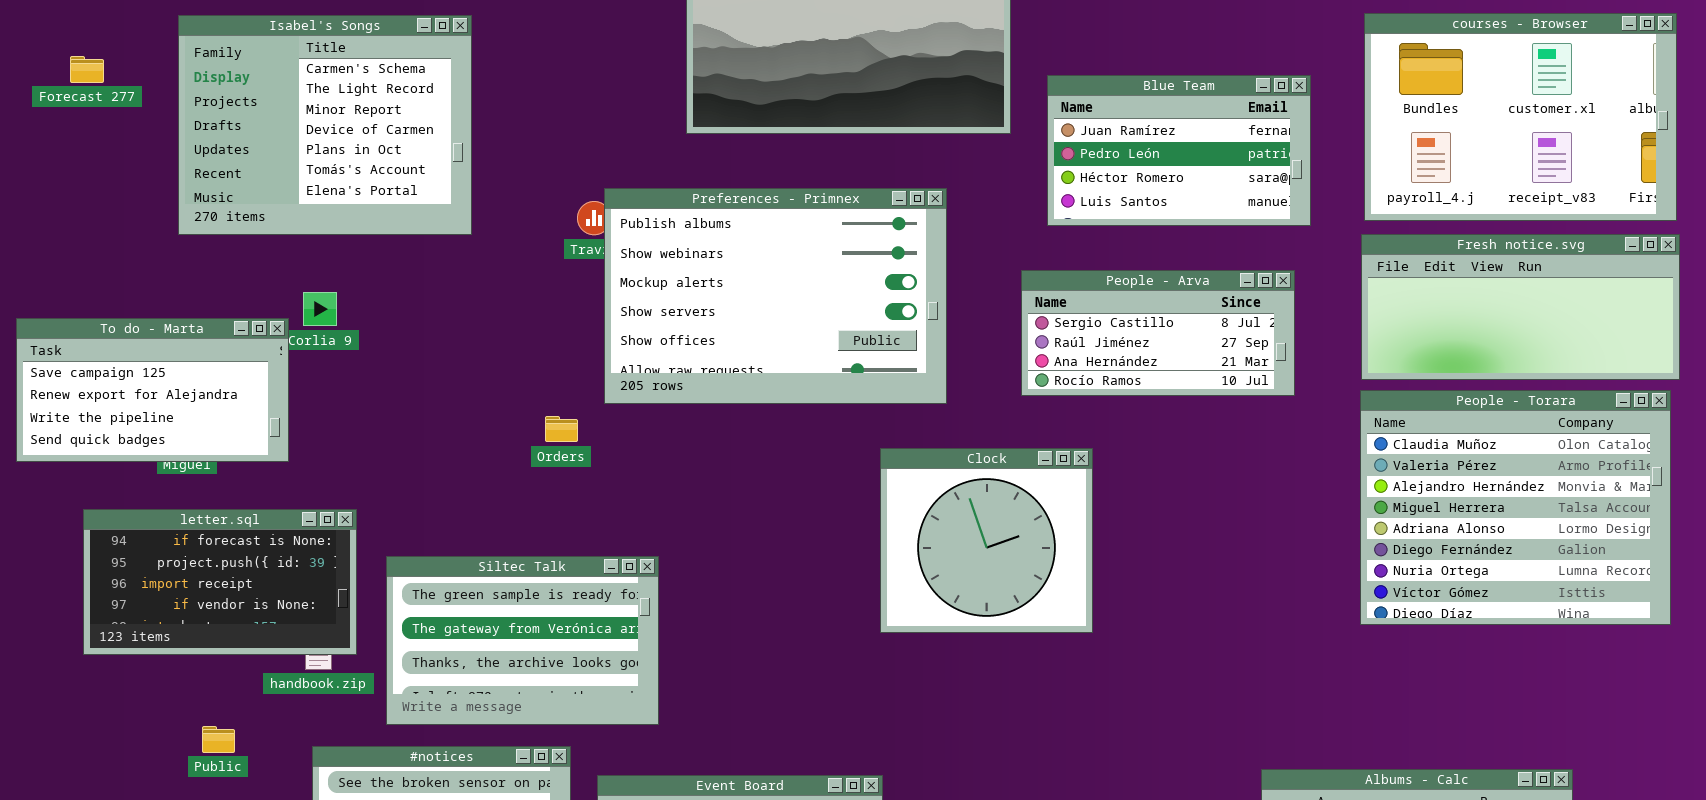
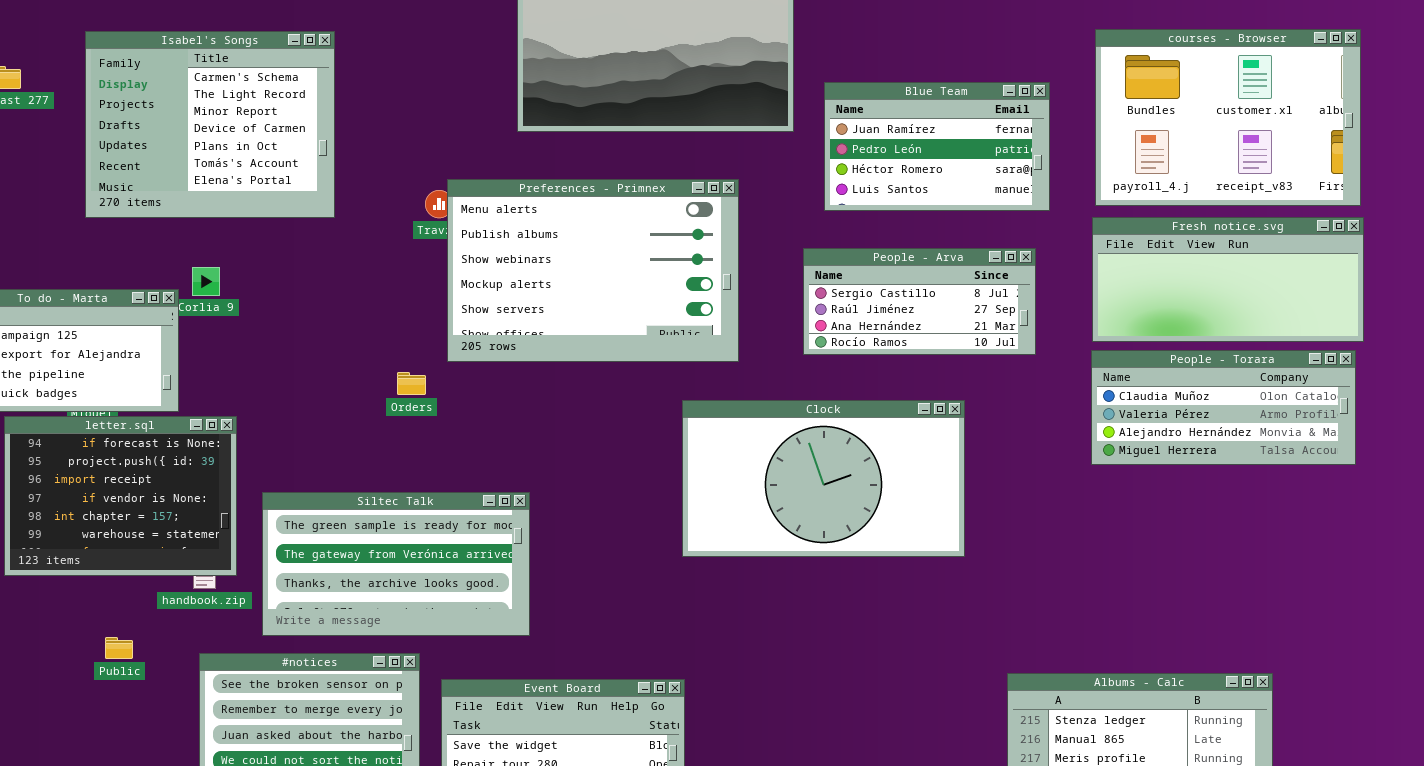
Preferences - Primnex: [604,188,947,404] -> [447,179,739,362], scrolled up 1 row
People - Torara: [1360,390,1671,625] -> [1091,350,1356,465], resized
Clock: [880,448,1093,633] -> [682,400,965,557], resized
letter.sql: [83,509,357,655] -> [4,416,237,576], resized
Siltec Talk: [386,556,659,725] -> [262,492,530,636], resized

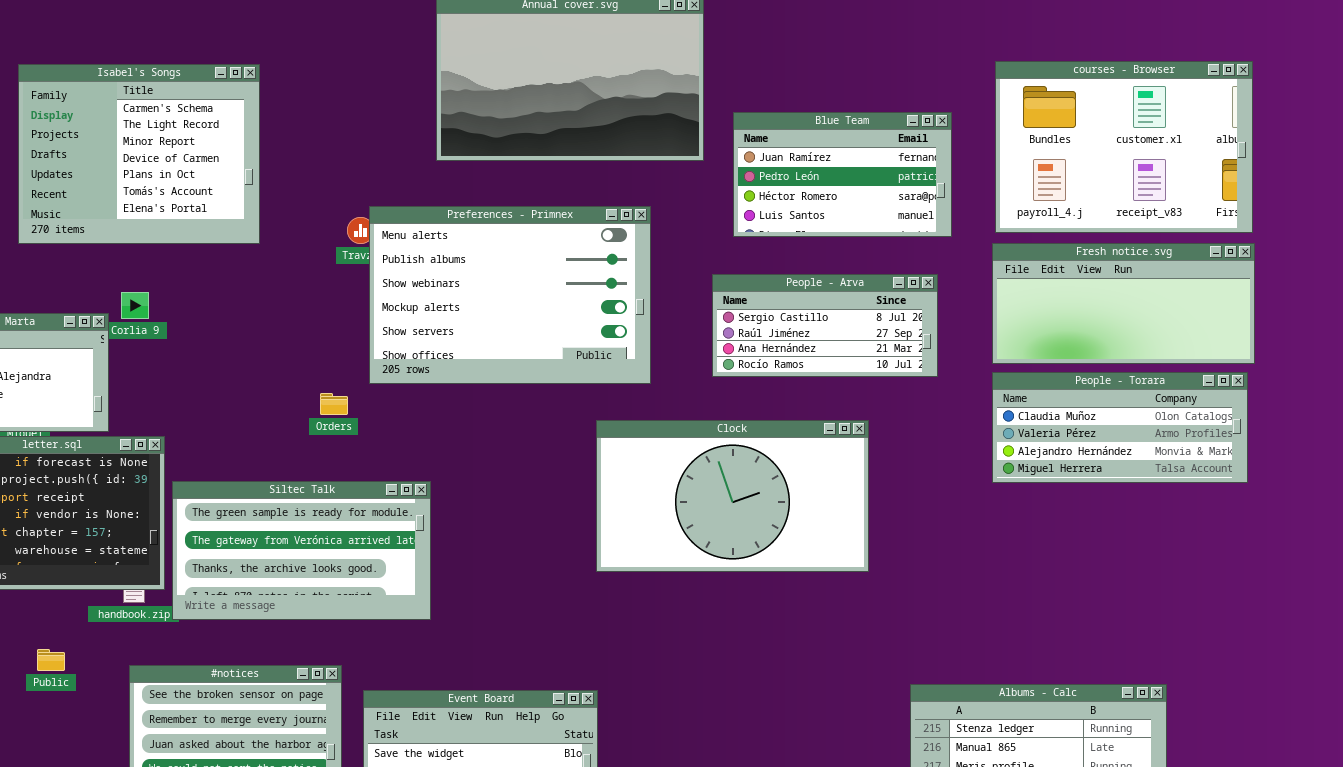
Siltec Talk: [262,492,530,636] -> [172,481,431,620], moved

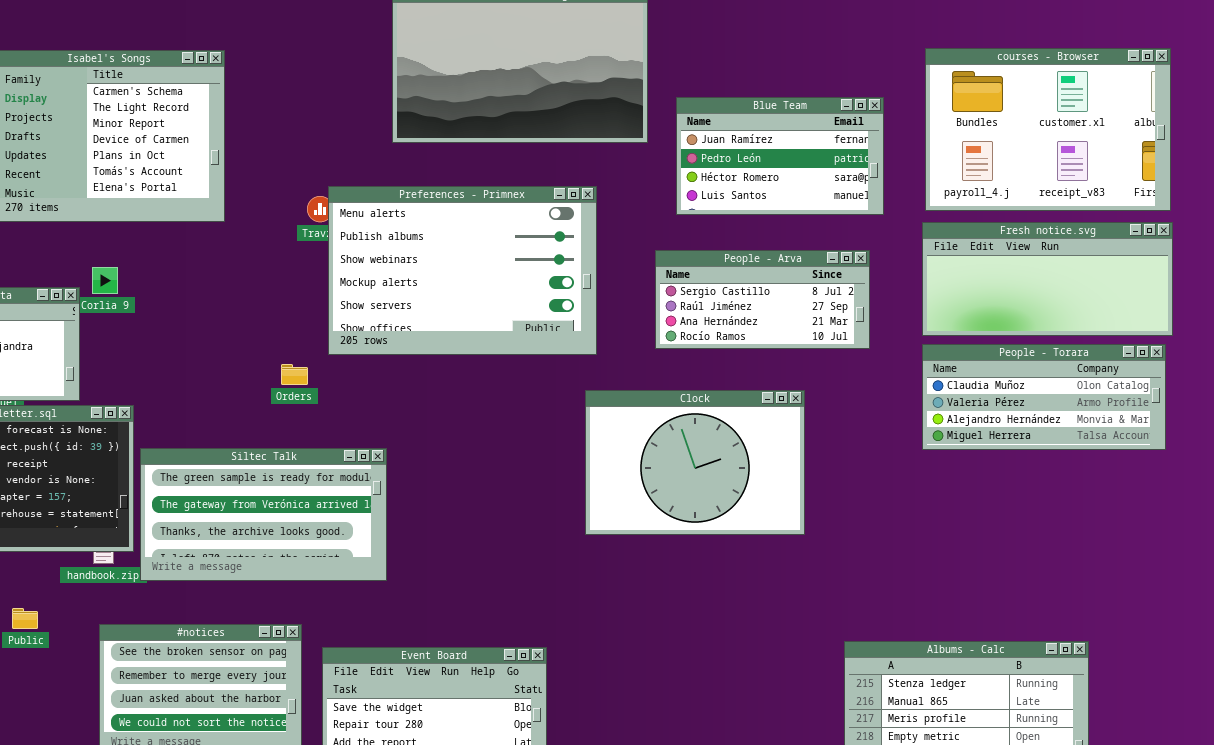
Clock: [596,420,869,572] -> [585,390,805,535], resized

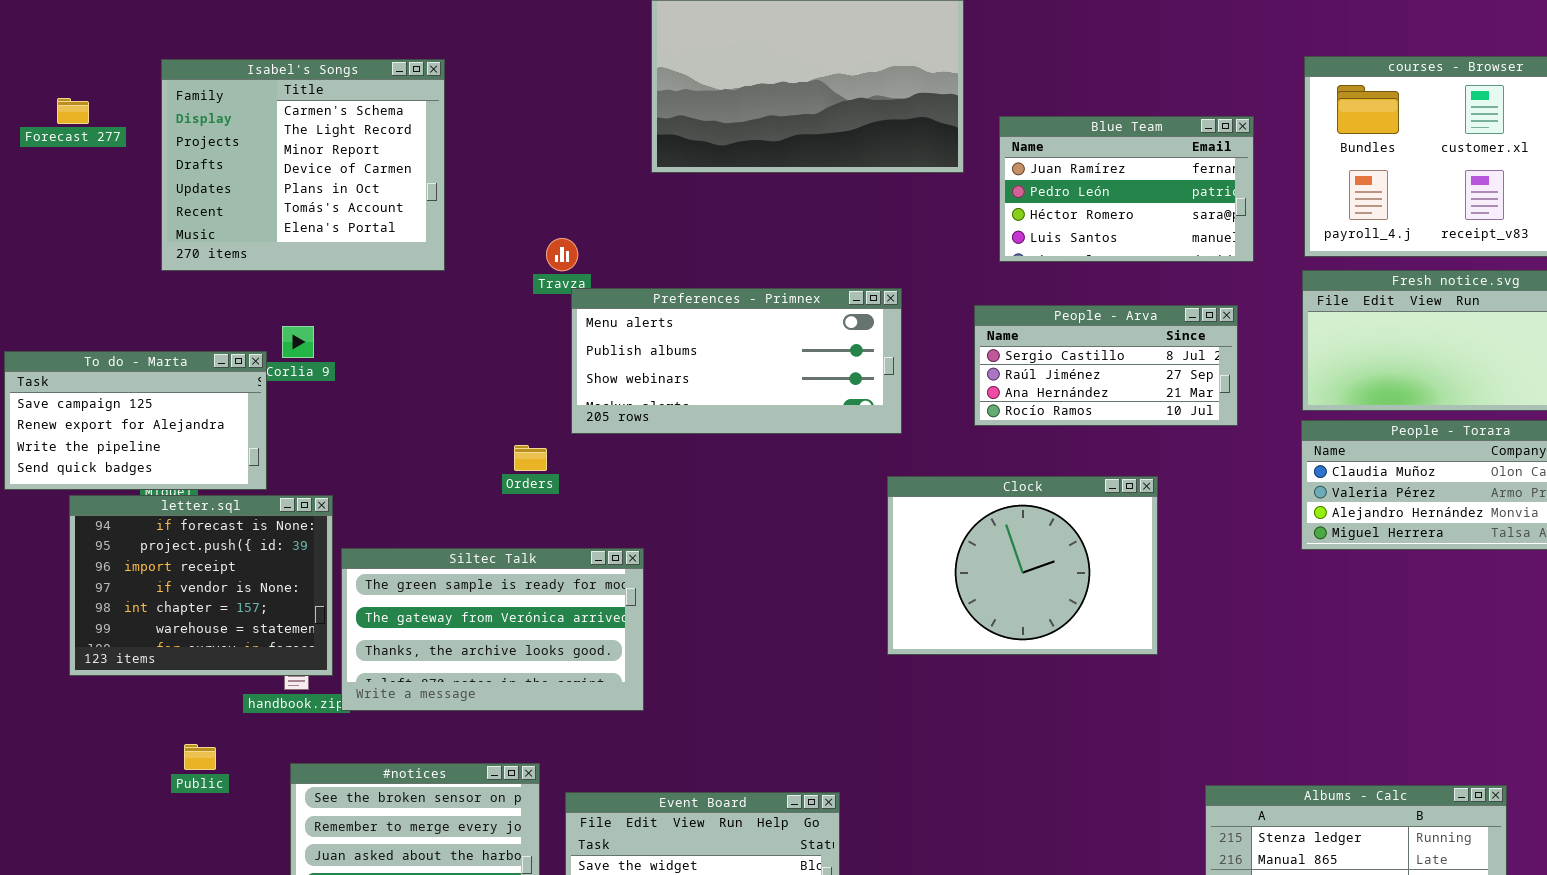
Preferences - Primnex: [328,186,597,355] -> [571,288,902,434], resized

